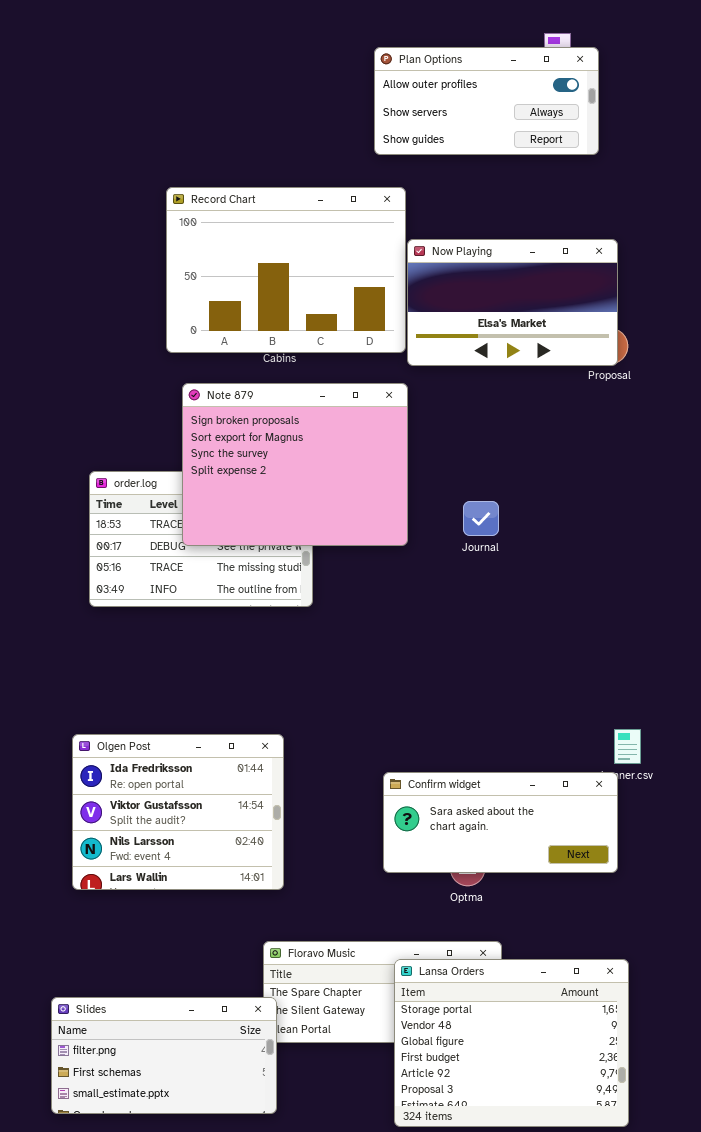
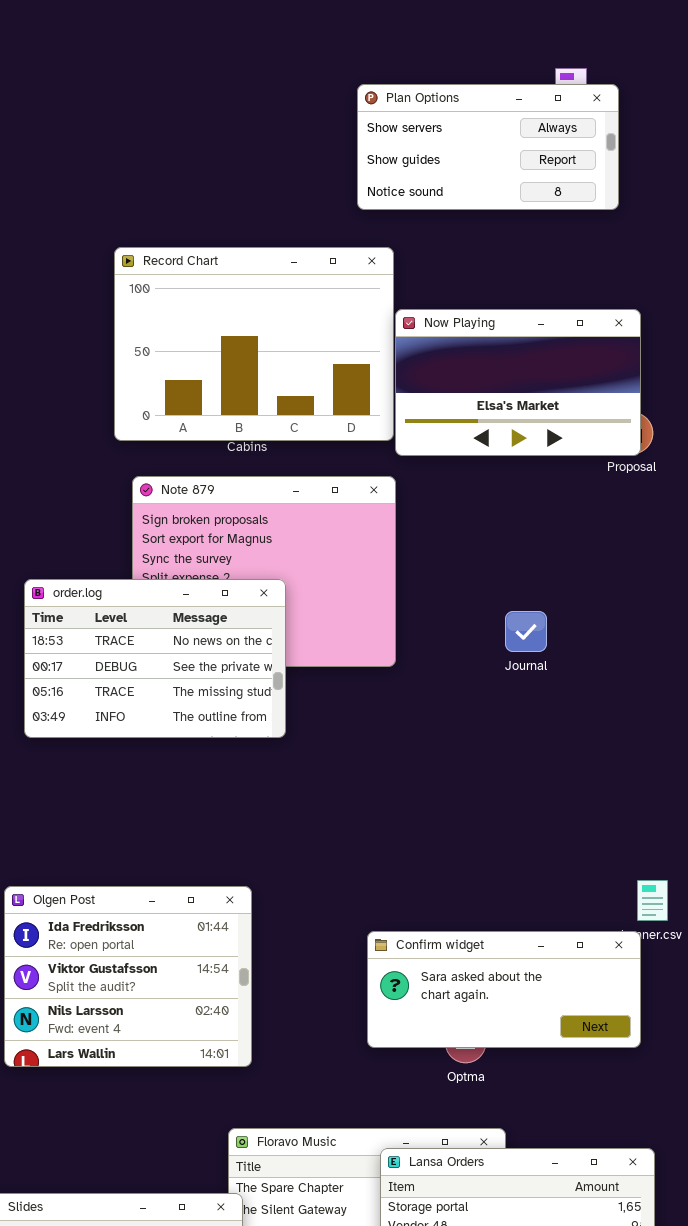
Plan Options: [374,47,599,155] -> [357,84,619,210], scrolled down 1 row
order.log: [89,471,313,607] -> [24,579,286,738], raised
Journal: [463,501,499,536] -> [505,611,547,652], moved

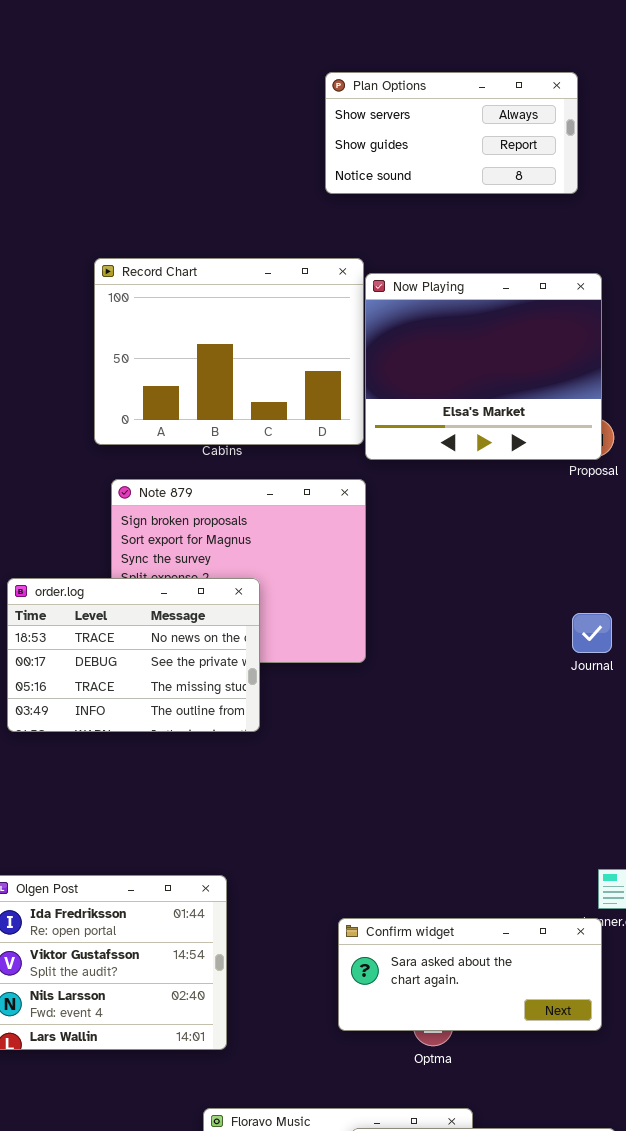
Plan Options: [357,84,619,210] -> [325,72,578,194], moved
Now Playing: [395,309,641,456] -> [365,273,602,460], resized
Journal: [505,611,547,652] -> [572,613,612,653], moved

